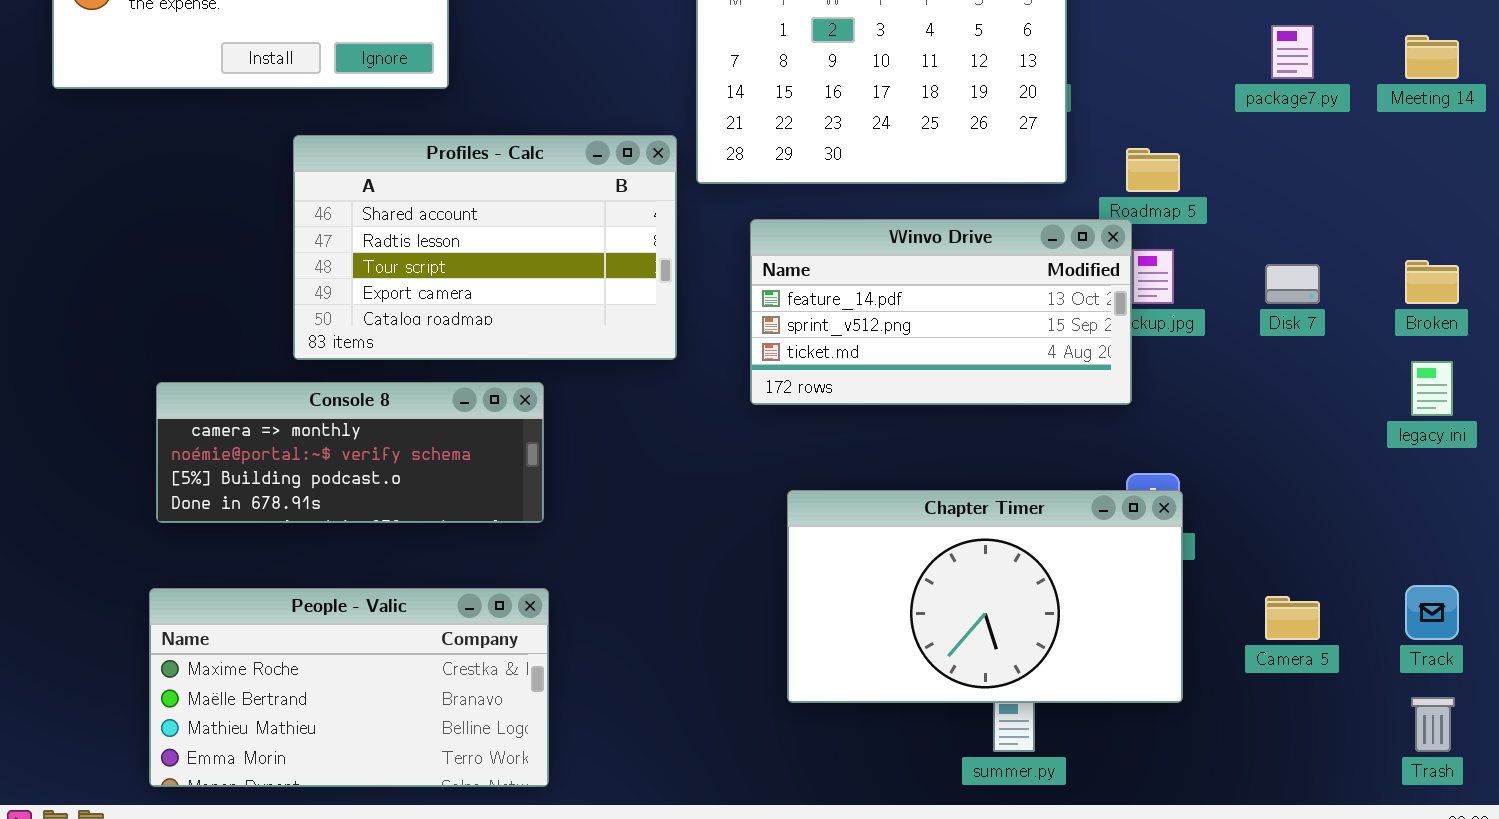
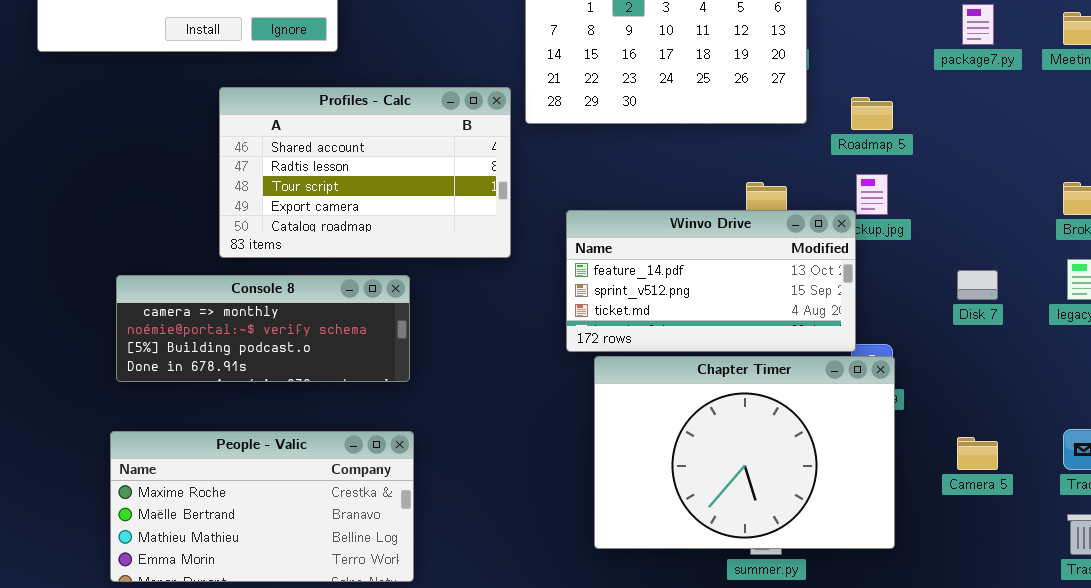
Winvo Drive: [750,219,1132,405] -> [566,210,856,352], moved
Disk 7: [1265,264,1320,304] -> [957,270,998,300], moved
Chapter Timer: [787,490,1183,703] -> [594,356,895,549], resized

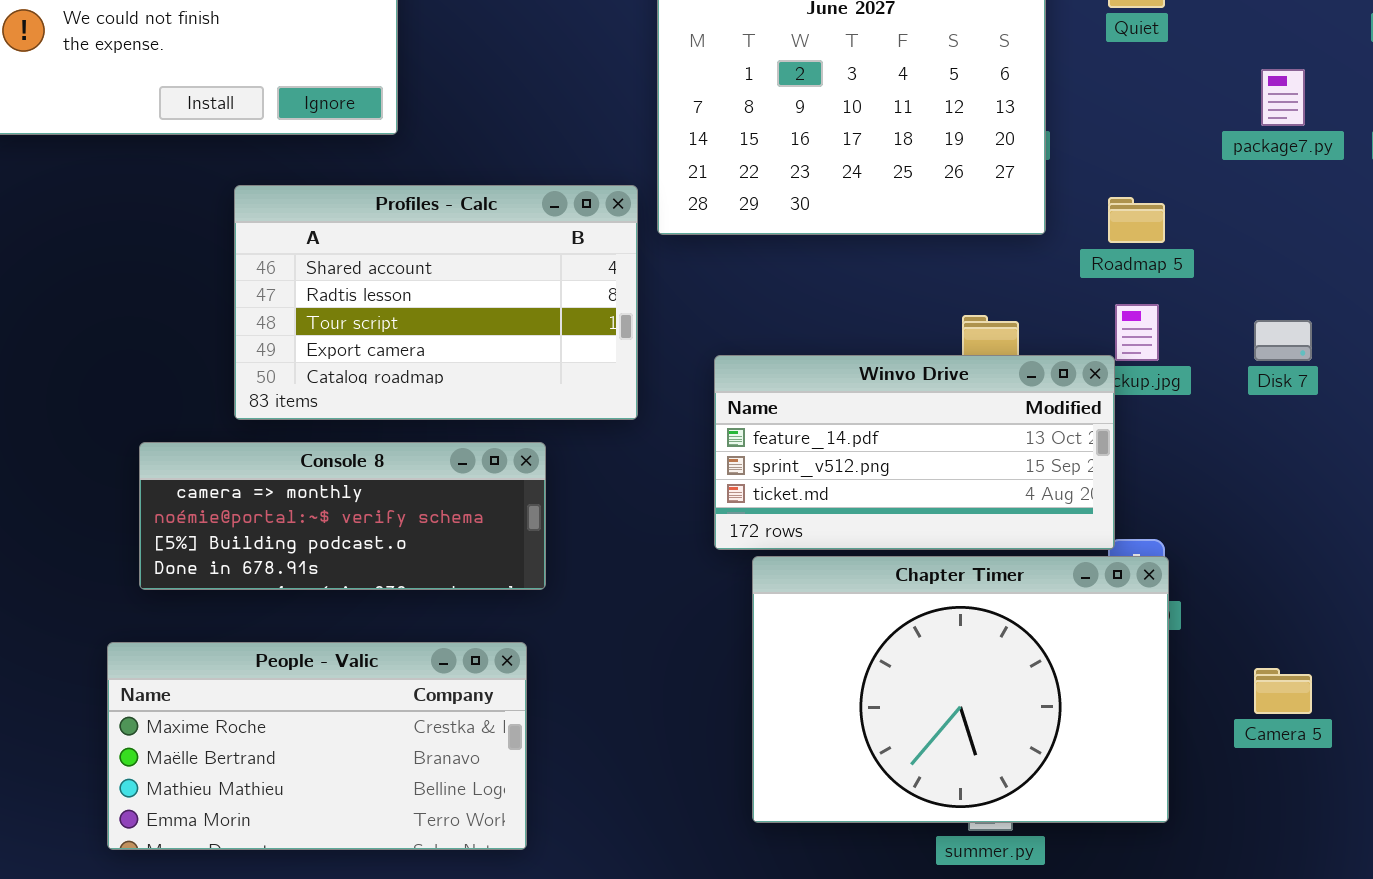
Disk 7: [957,270,998,300] -> [1254,320,1312,361], moved
Console 8: [116,275,410,382] -> [139,442,546,590], moved
People - Valic: [110,431,414,582] -> [107,642,527,850], moved

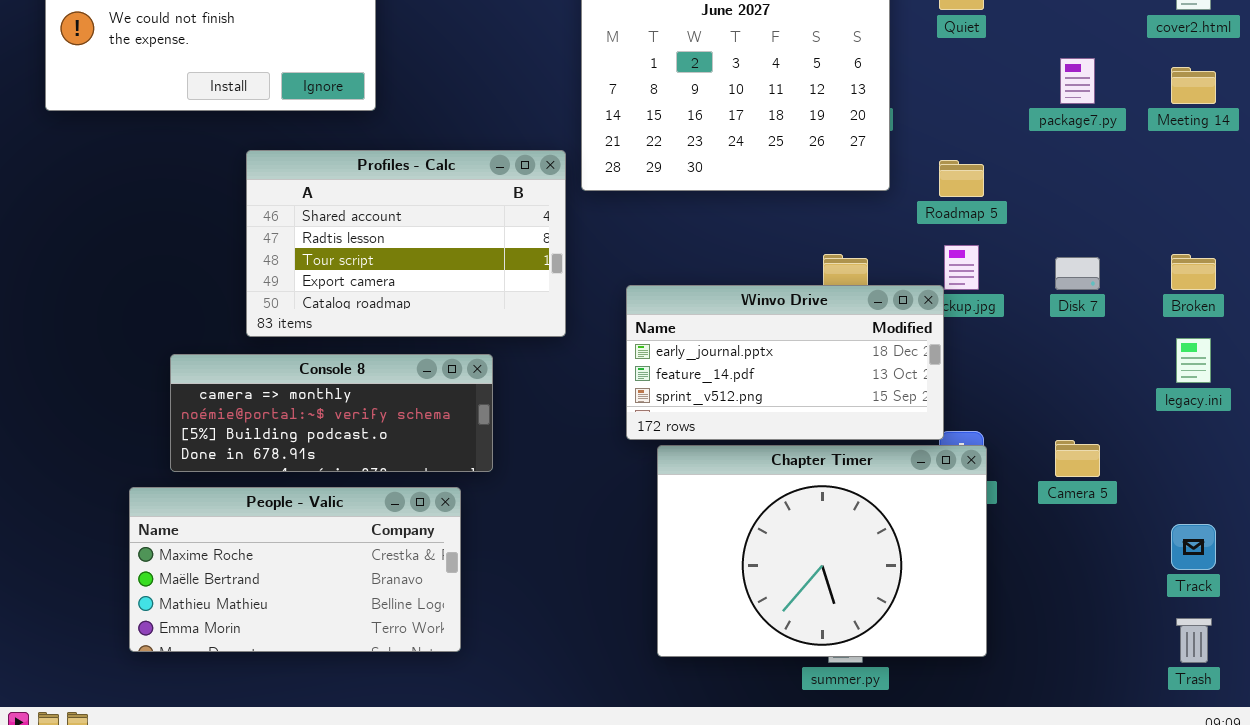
Winvo Drive: [714,355,1115,550] -> [626,285,944,440], scrolled up 1 row
People - Valic: [107,642,527,850] -> [129,487,461,652], moved
Camera 5: [1254,668,1312,714] -> [1055,440,1100,477], moved

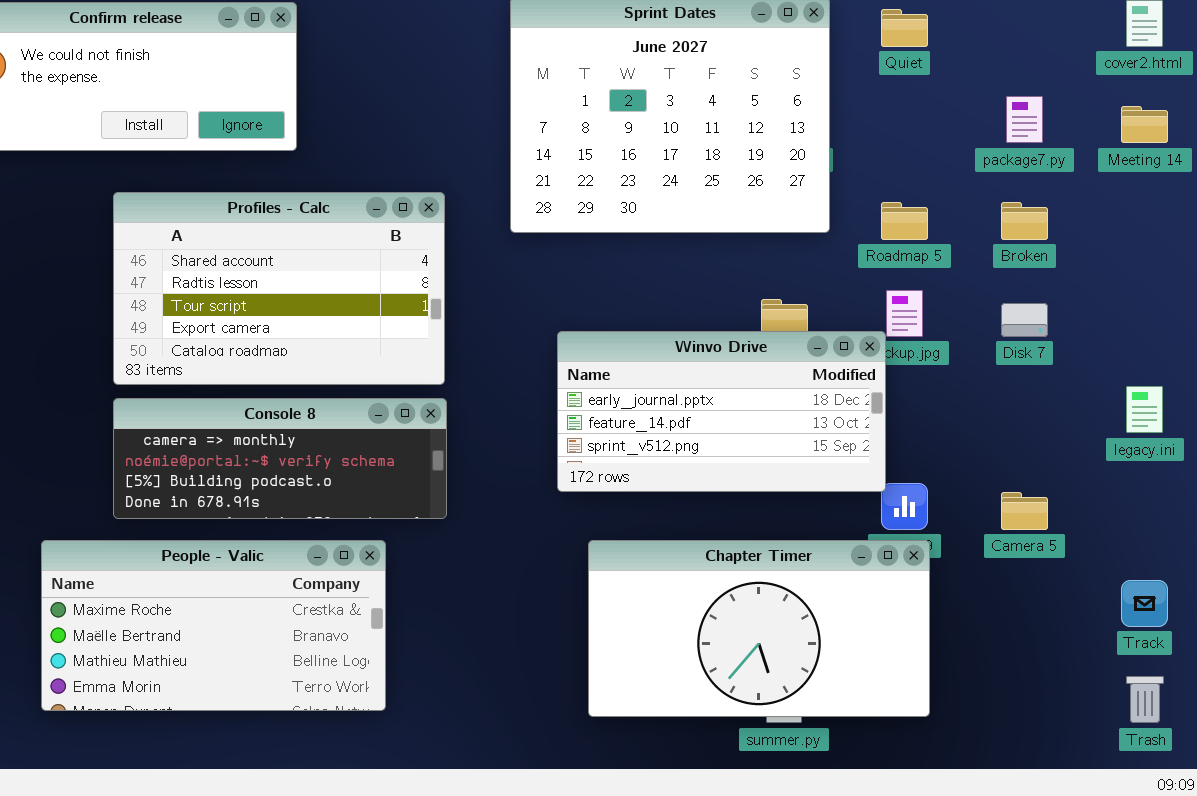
Profiles - Calc: [246,150,566,337] -> [113,192,445,385], moved
Broken: [1171,254,1216,290] -> [1001,202,1048,240], moved
Console 8: [170,354,493,472] -> [113,398,447,519], moved
Chapter Timer: [657,445,987,657] -> [588,540,930,717], resized

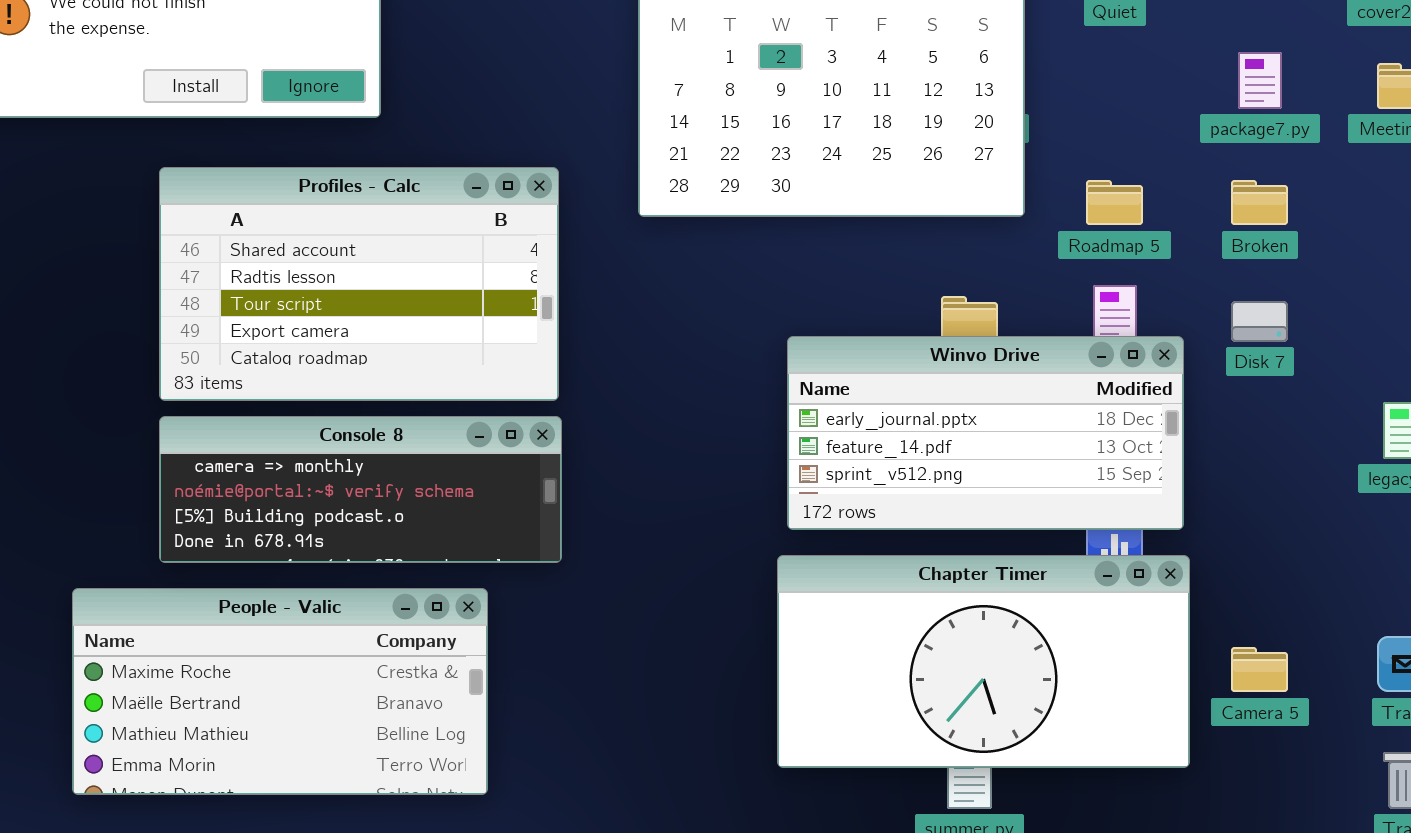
Winvo Drive: [557,331,886,492] -> [787,336,1184,530], moved
Camera 5: [1001,492,1048,530] -> [1231,647,1288,692], moved
Chapter Timer: [588,540,930,717] -> [777,555,1190,768], moved

